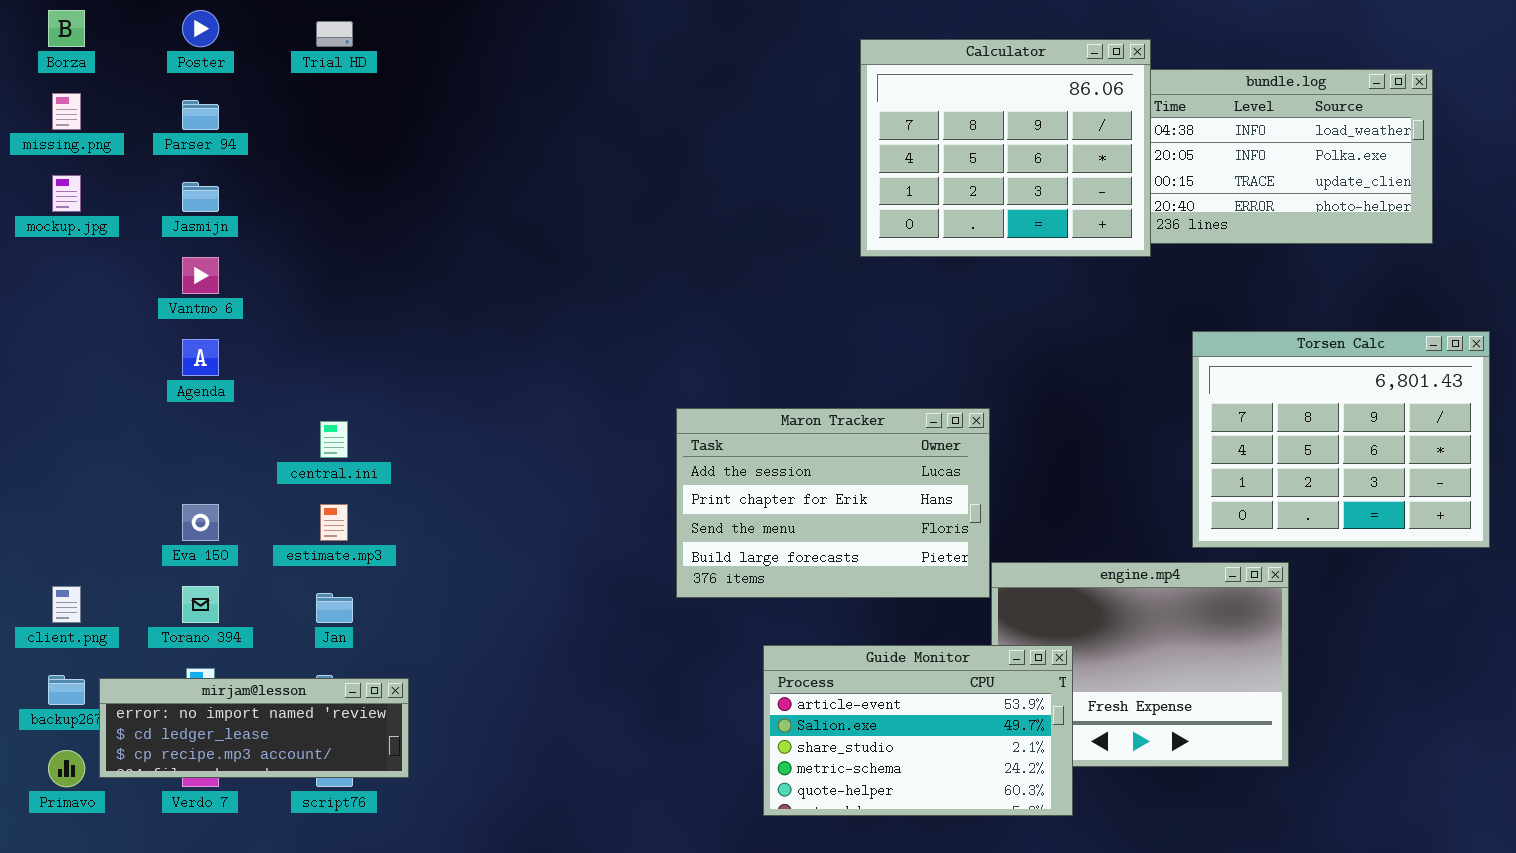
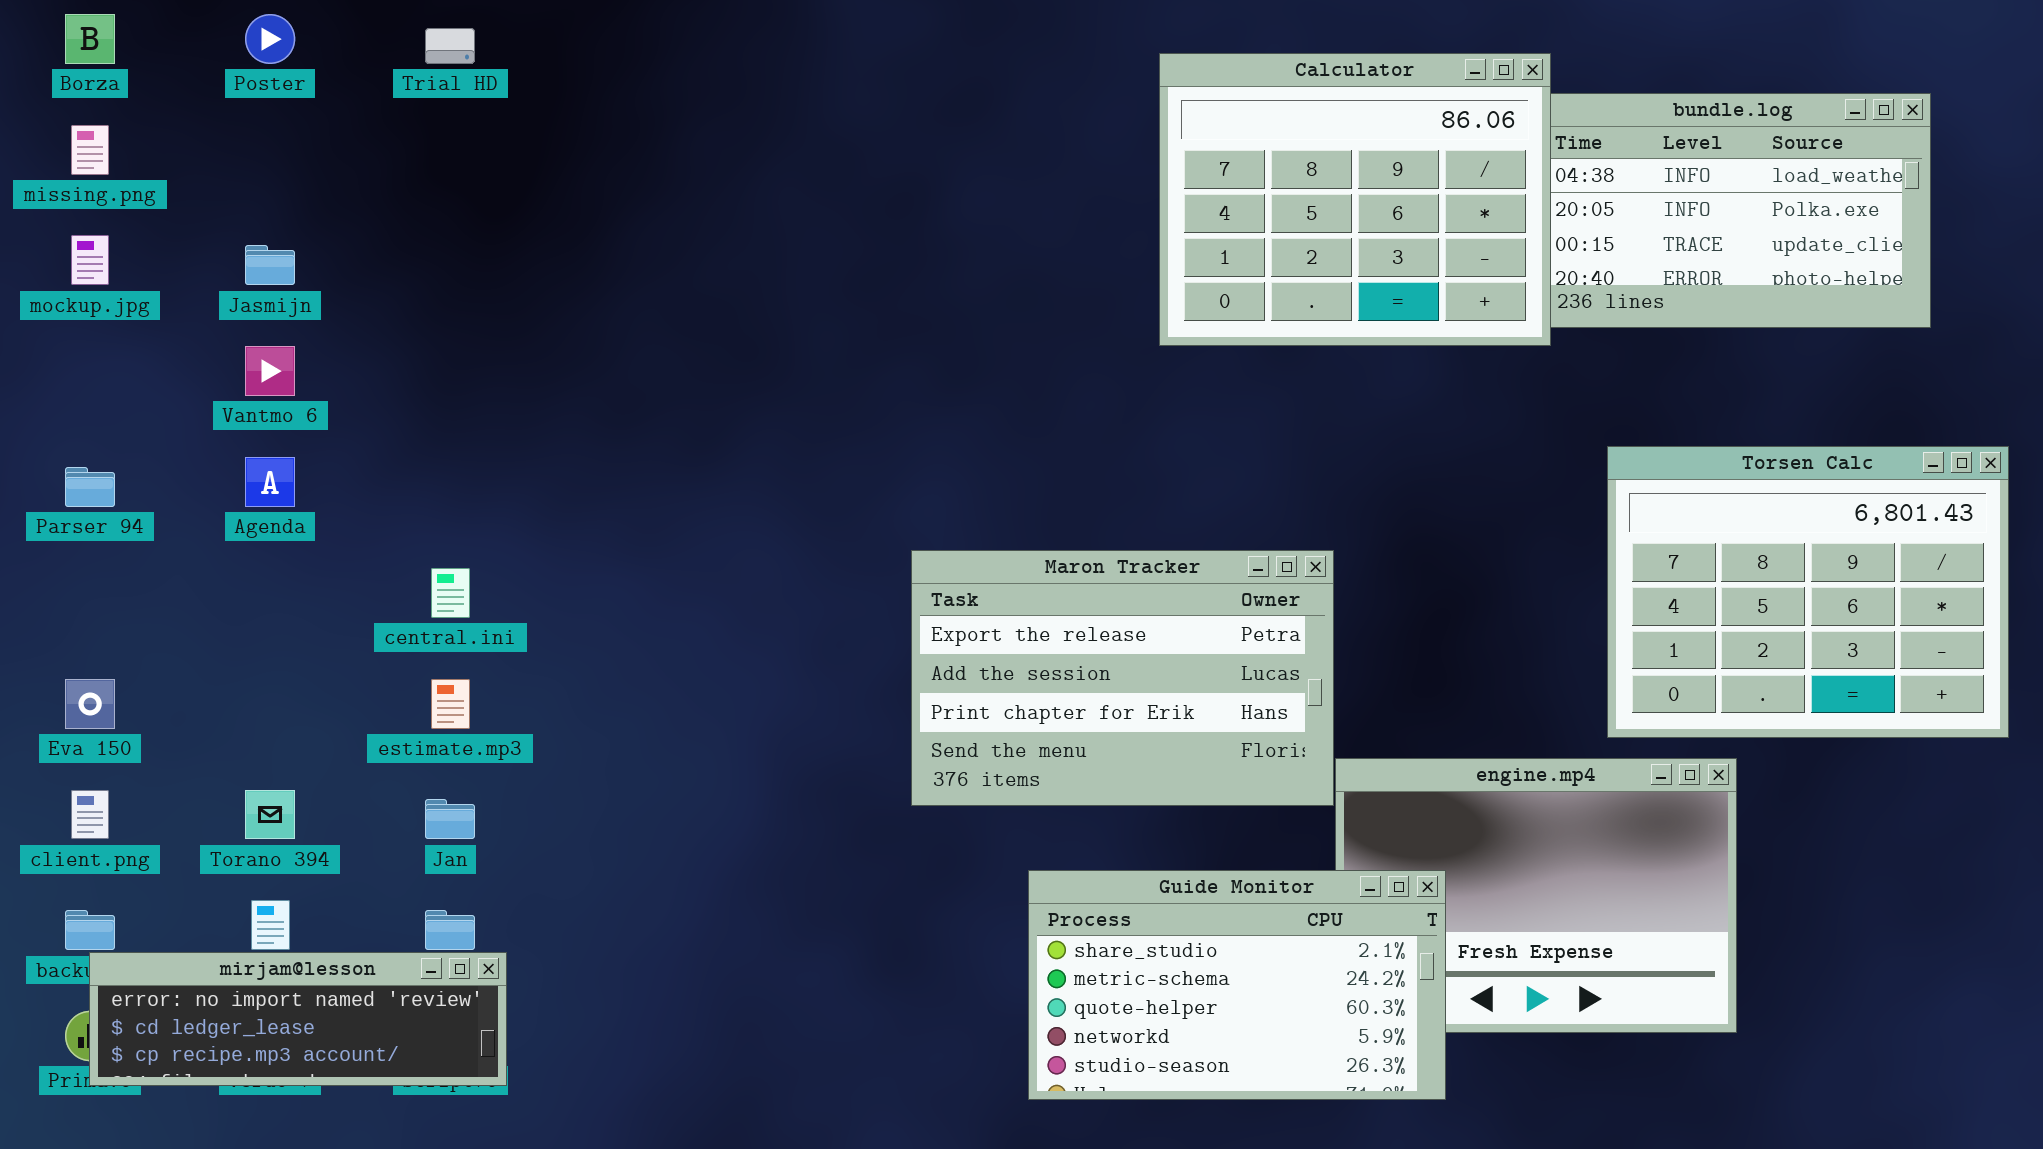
Parser 94: [182,100,219,130] -> [65,467,115,507], moved
Maron Tracker: [676,408,990,598] -> [911,550,1334,806], scrolled up 1 row
Eva 150: [182,504,219,541] -> [65,679,115,729], moved
Guide Monitor: [763,645,1073,816] -> [1028,870,1446,1100], scrolled down 2 rows
mirjam@lesson: [99,678,409,778] -> [89,952,507,1086], moved

